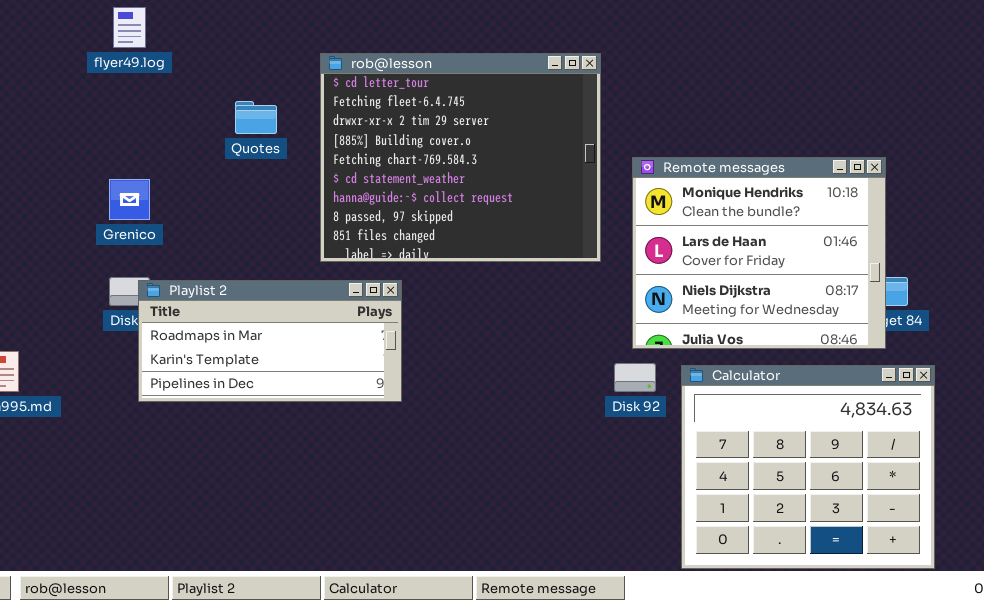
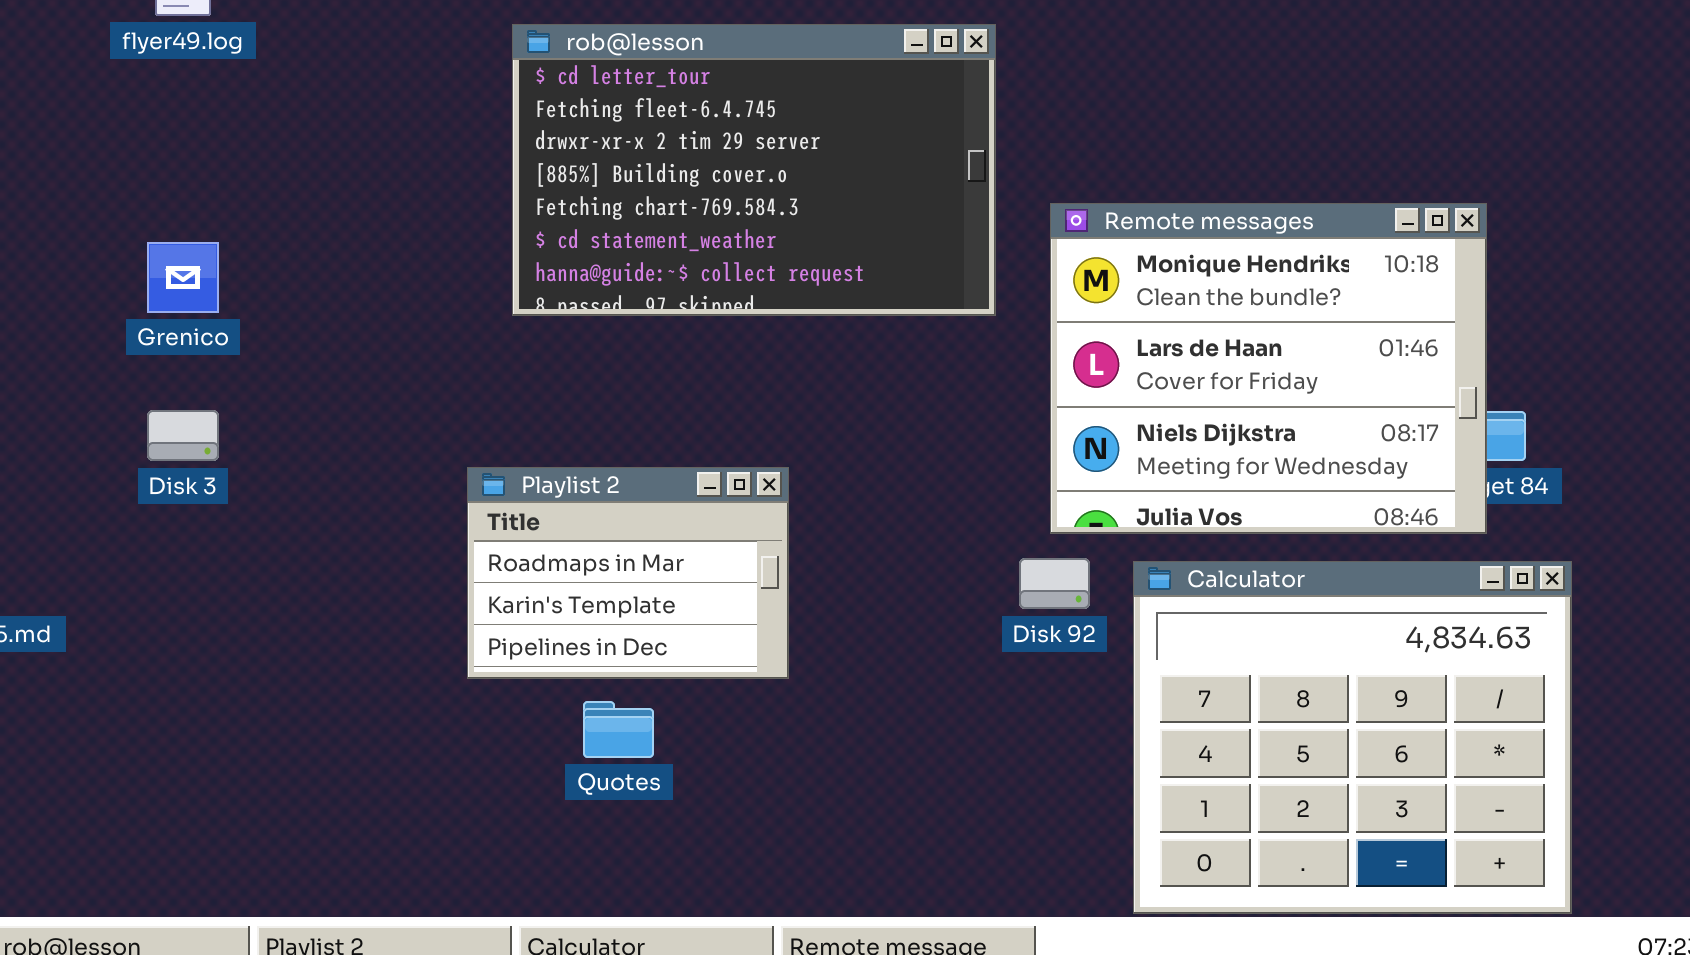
rob@lesson: [320,53,601,262] -> [512,24,996,316], resized
Quotes: [235,101,277,134] -> [583,701,654,758], moved
Playlist 2: [138,280,402,402] -> [467,467,789,679], moved, resized

